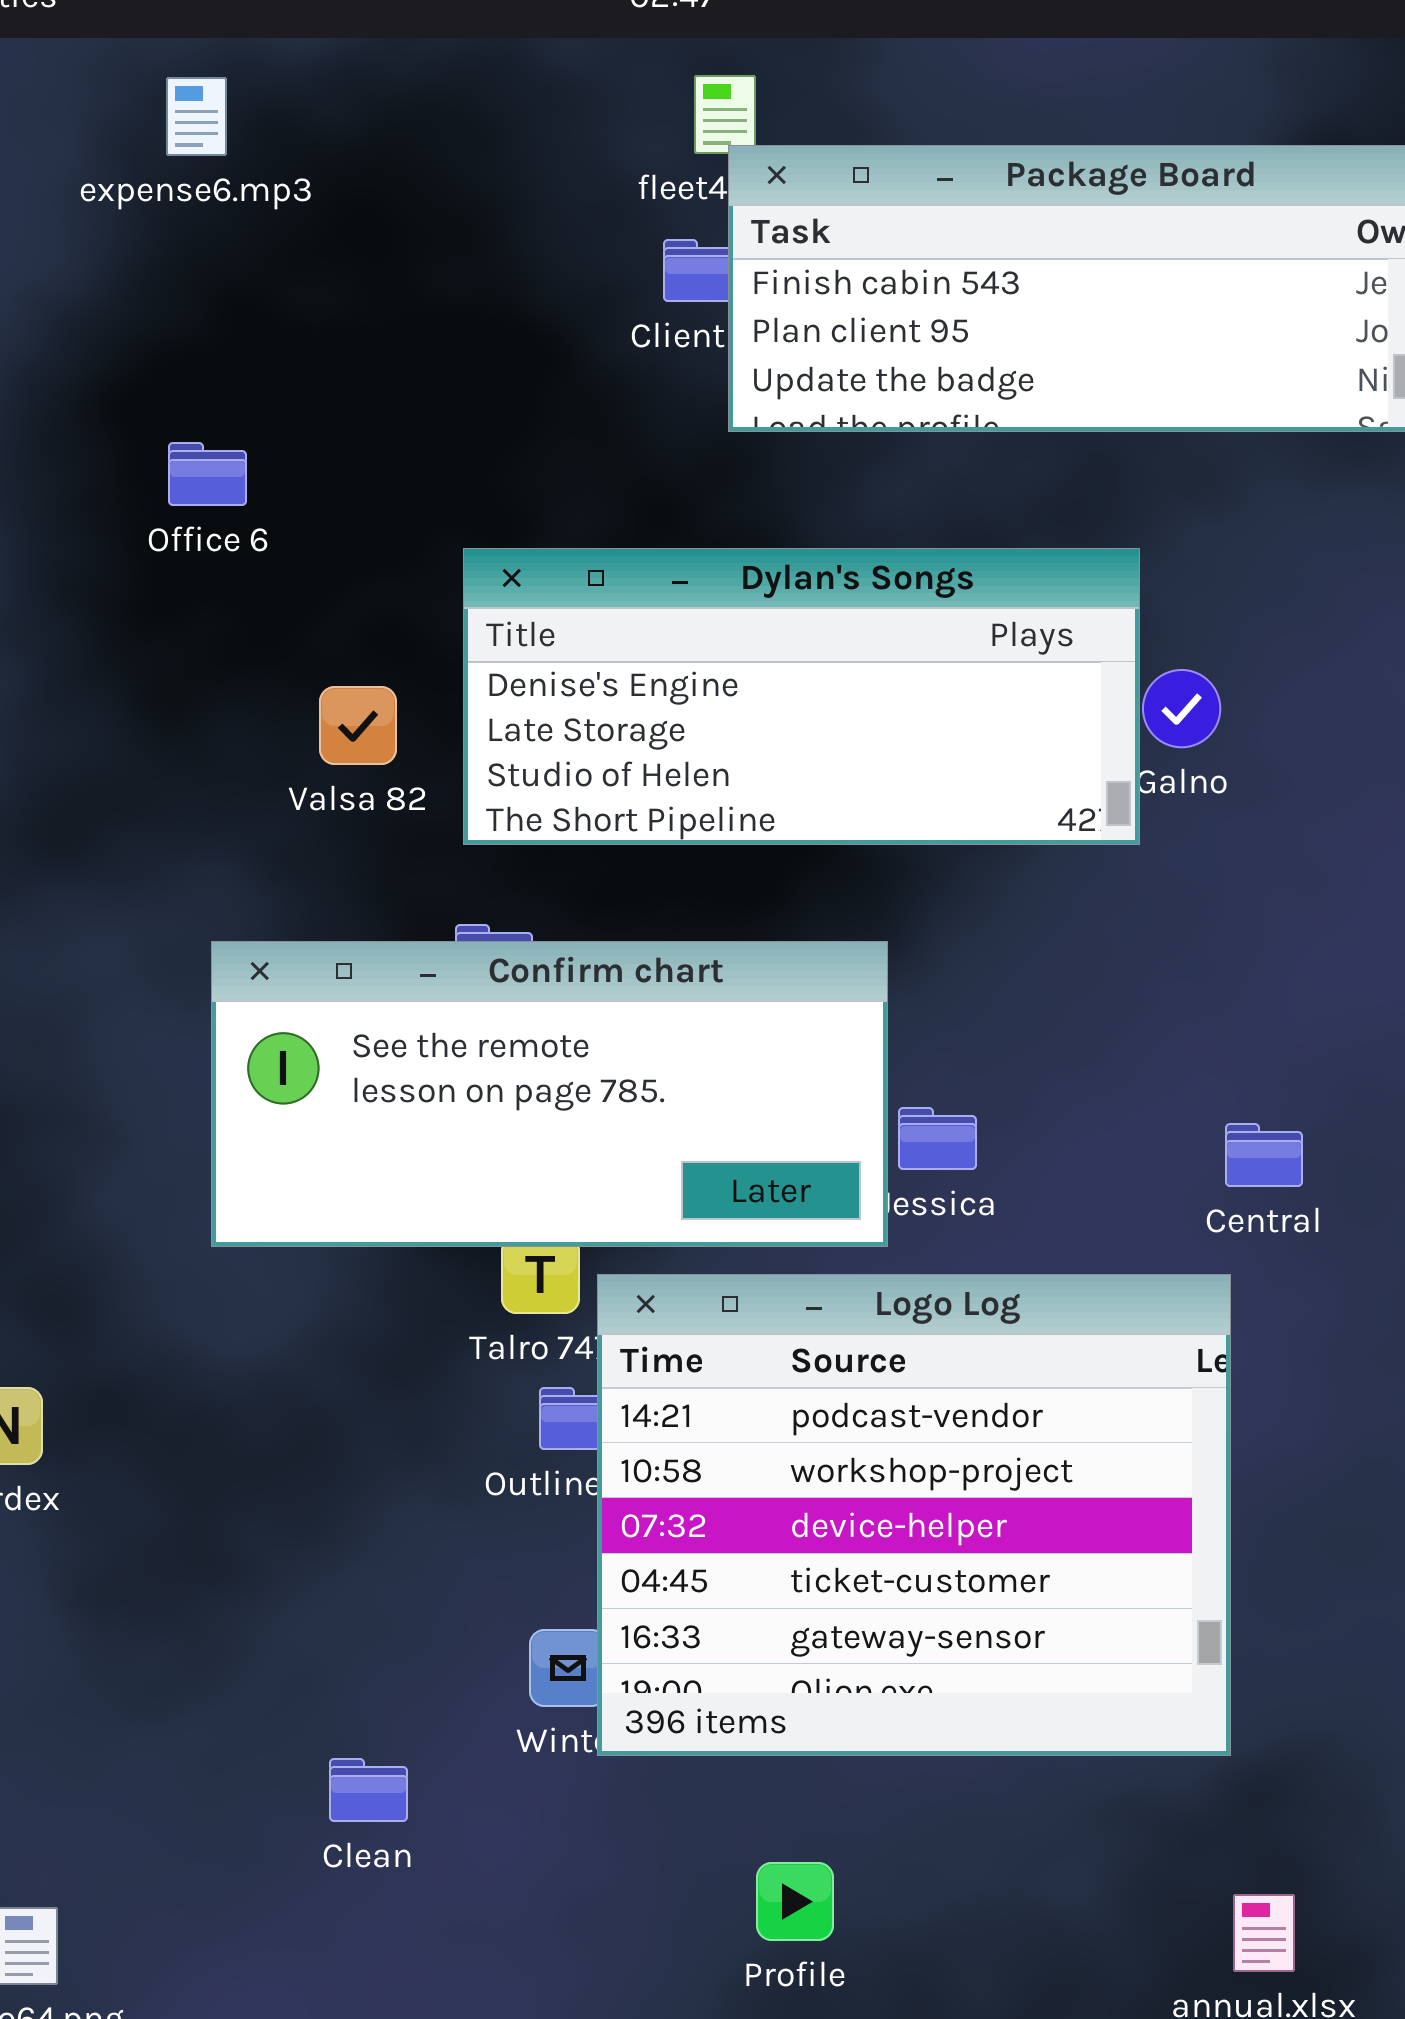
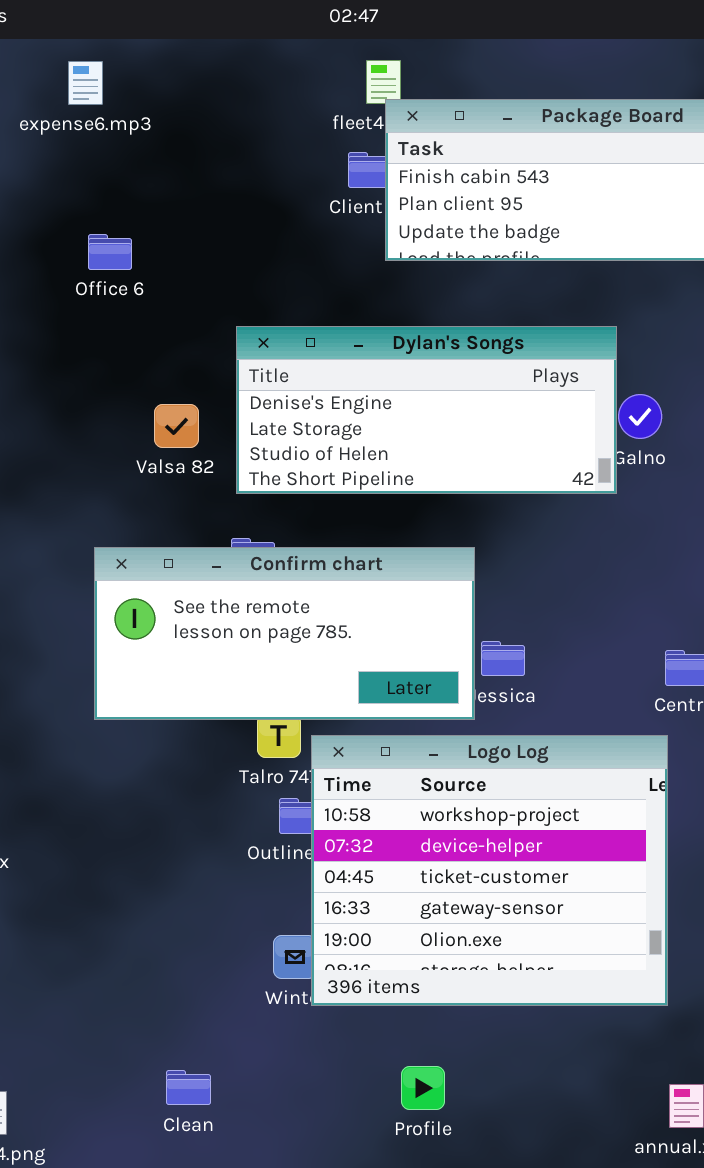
Office 6: [168,442,247,506] -> [88,234,132,270], moved
Logo Log: [597,1274,1231,1756] -> [311,735,668,1006], scrolled down 1 row
Clean: [329,1758,408,1822] -> [166,1070,211,1105], moved

